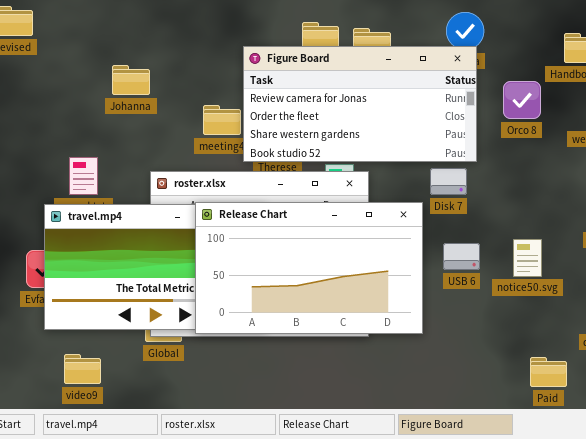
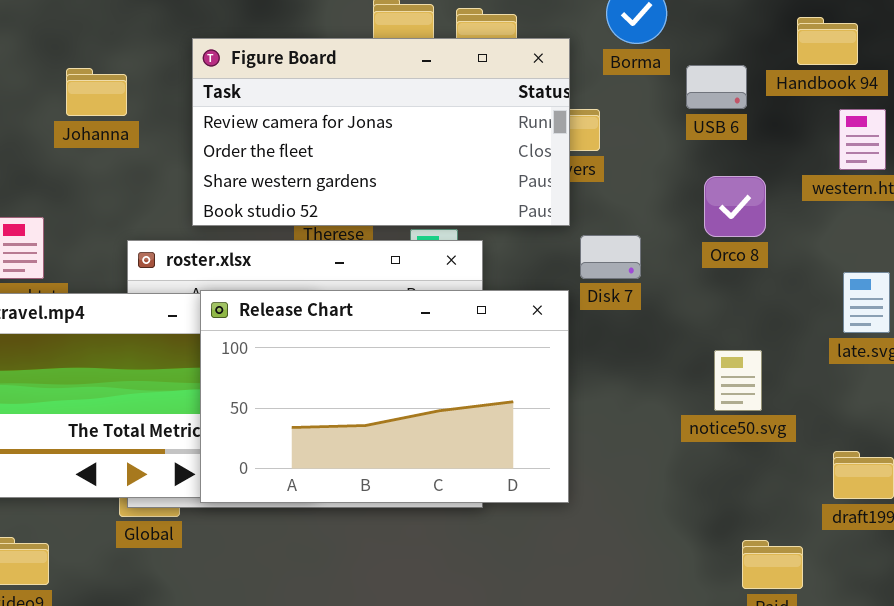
Figure Board: [243,46,477,162] -> [192,38,570,226], moved
Orco 8: [503,81,541,119] -> [704,176,766,237], moved
USB 6: [443,243,480,270] -> [686,65,747,109], moved

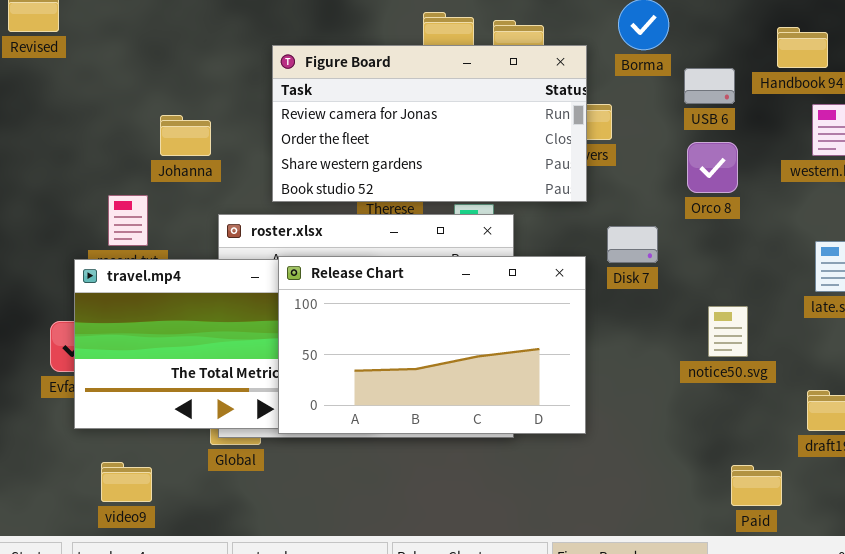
Johanna: [66,68,127,116] -> [160,115,211,156], moved
Orco 8: [704,176,766,237] -> [687,142,738,193], moved
Disk 7: [580,235,641,279] -> [607,226,658,263], moved

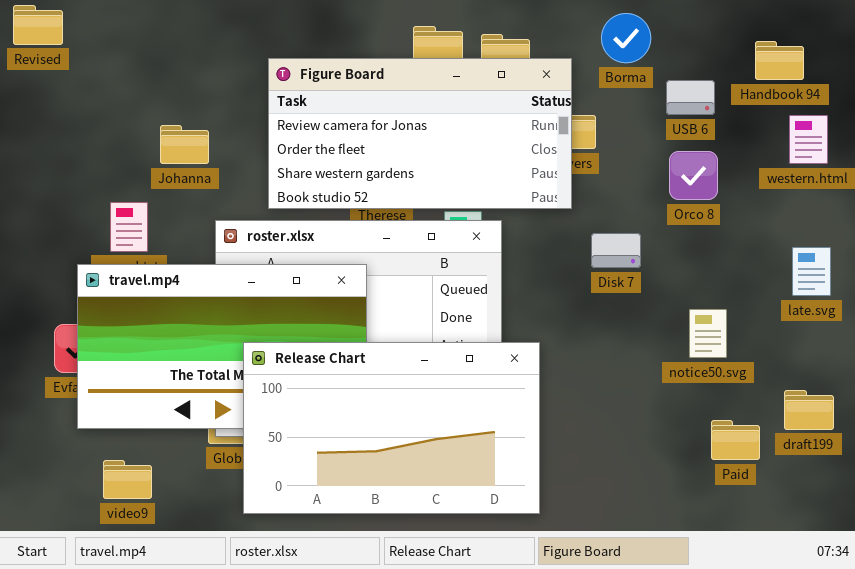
Release Chart: [278,256,586,434] -> [243,342,540,514], moved
Paid: [731,465,782,506] -> [711,420,760,460], moved

